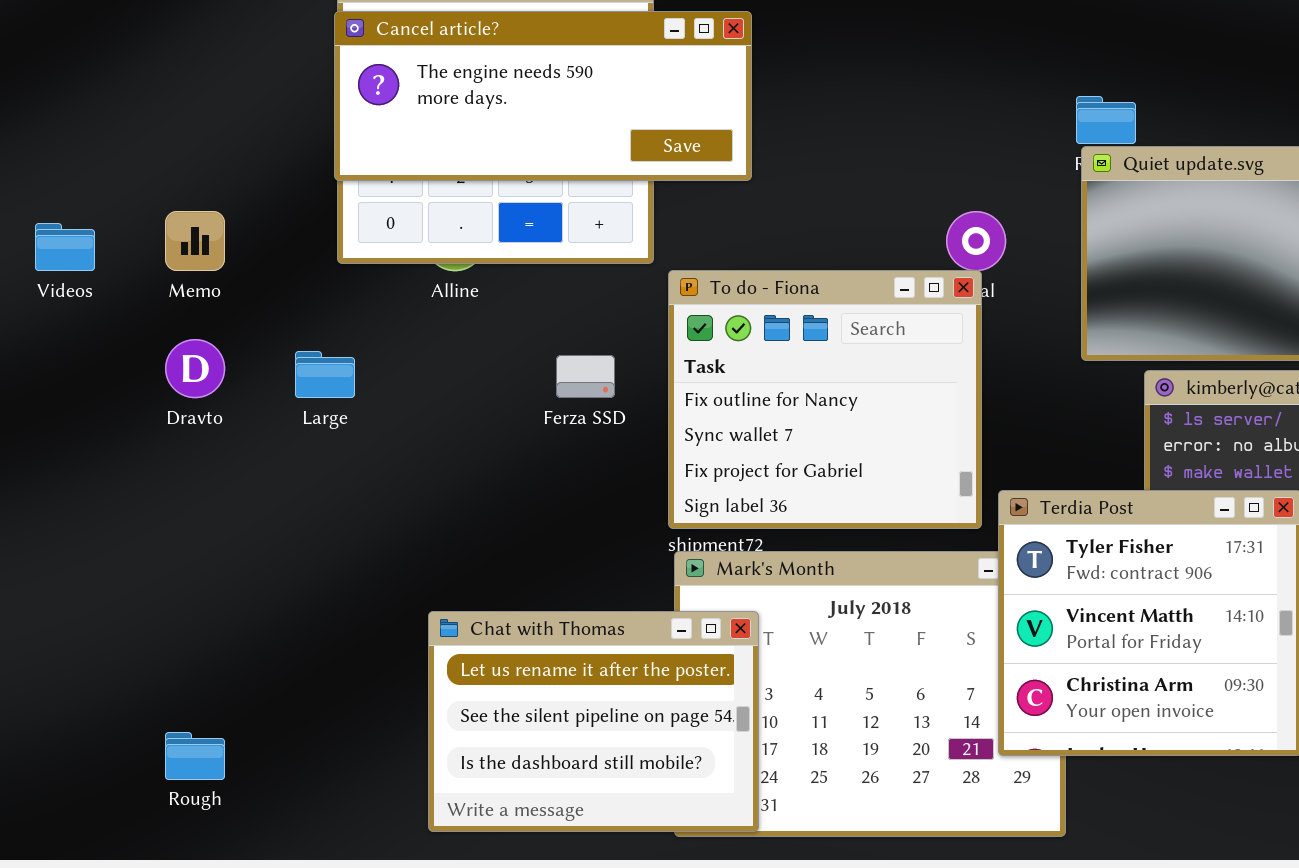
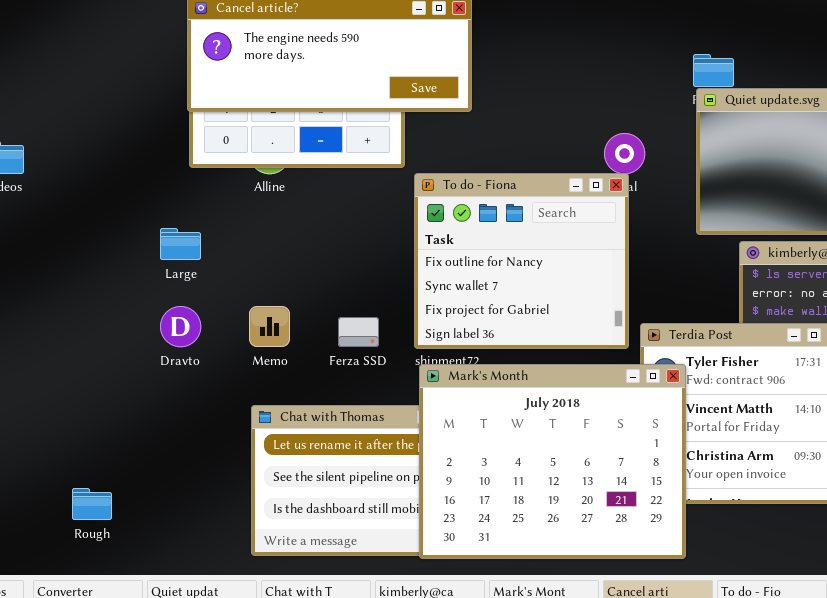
Memo: [165,211,225,271] -> [249,306,290,347], moved
Dravto: [165,339,225,398] -> [160,306,201,347], moved
Ferza SSD: [556,355,615,398] -> [338,317,379,347], moved
Mark's Month: [674,551,1066,837] -> [419,364,686,559], raised

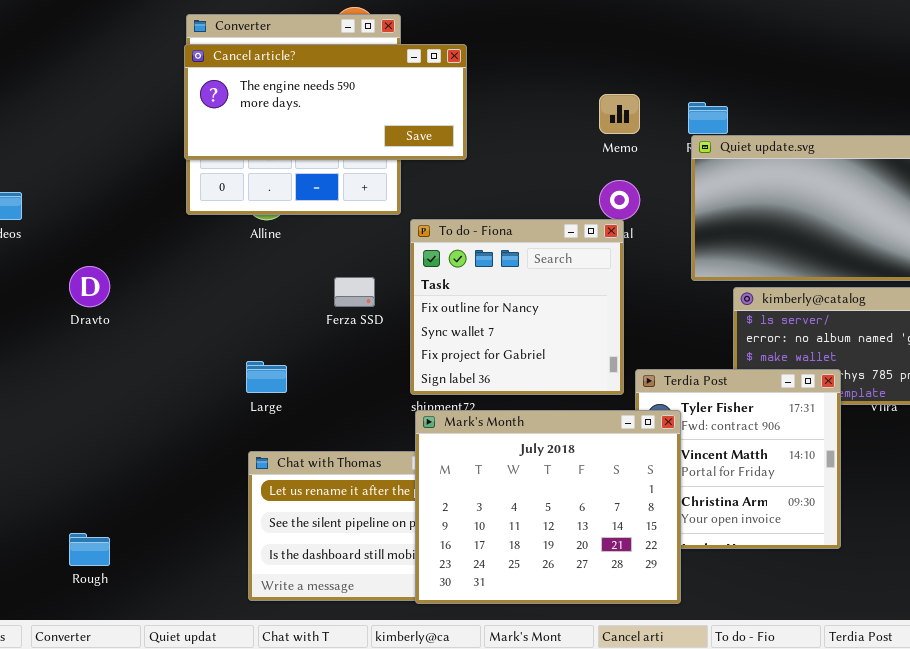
Large: [160,228,201,260] -> [246,361,287,393], moved
Dravto: [160,306,201,347] -> [69,266,110,307], moved
Memo: [249,306,290,347] -> [599,94,640,134], moved
Ferza SSD: [338,317,379,347] -> [334,277,375,307], moved

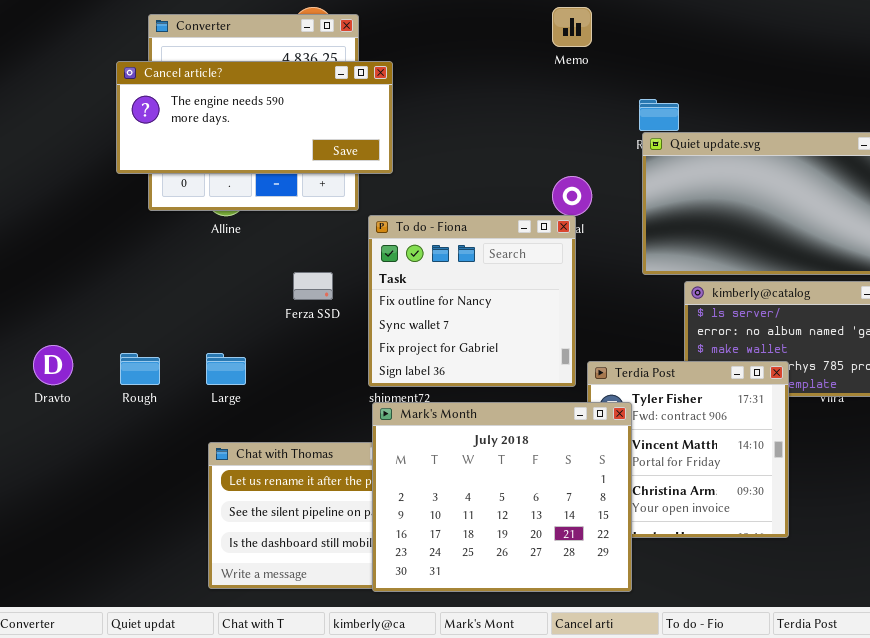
Cancel article?: [184,44,467,160] -> [116,61,393,174], moved
Memo: [599,94,640,134] -> [552,7,592,47], moved
Dravto: [69,266,110,307] -> [33,345,73,385], moved
Rough: [69,533,110,566] -> [120,353,160,385], moved

